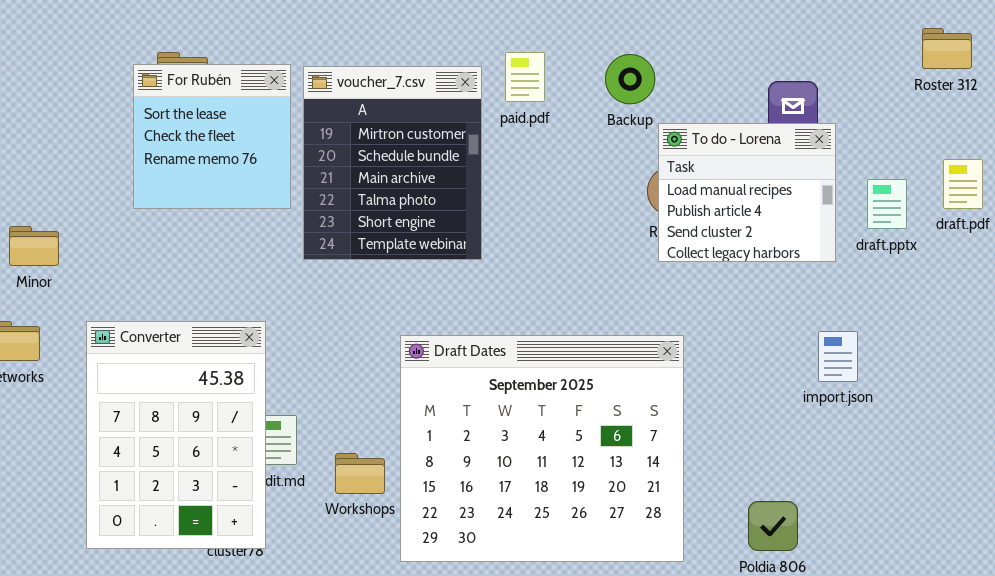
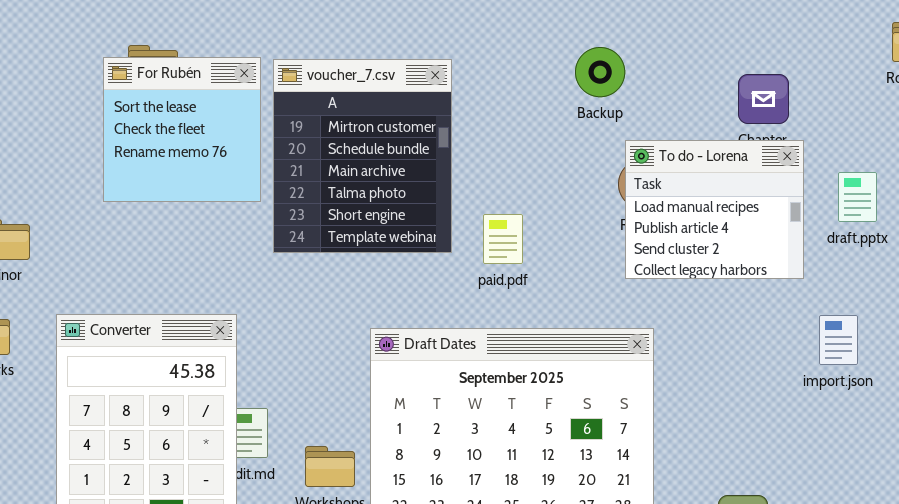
paid.pdf: [505,52,545,102] -> [483,214,523,264], moved
To do - Lorena: [658,123,836,262] -> [625,140,804,279], moved
import.json: [818,331,858,382] -> [819,315,858,365], moved

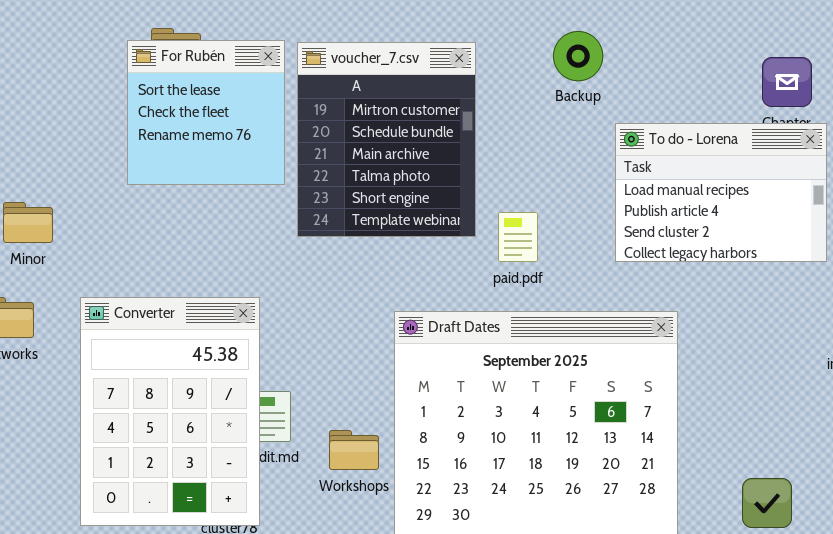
Backup: [575,47,625,97] -> [553,31,603,81], moved
To do - Lorena: [625,140,804,279] -> [615,123,827,262], resized
paid.pdf: [483,214,523,264] -> [498,212,538,262], moved

